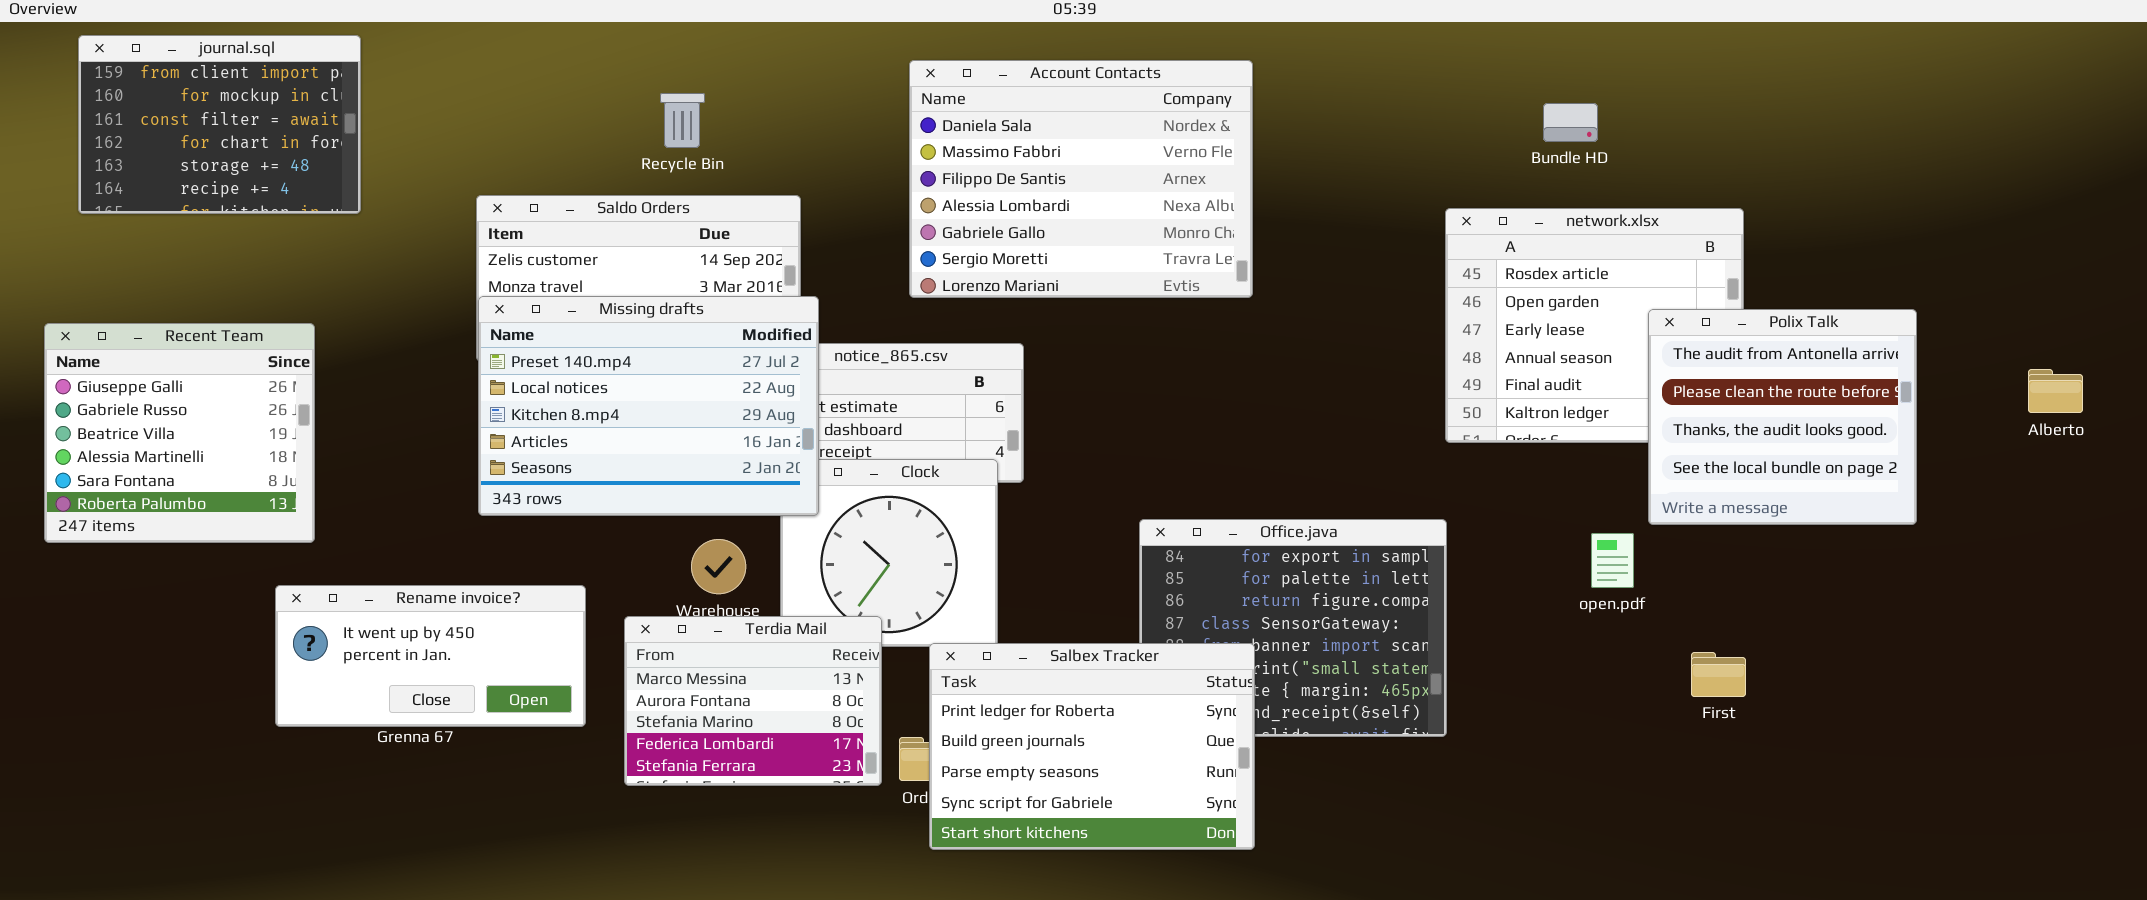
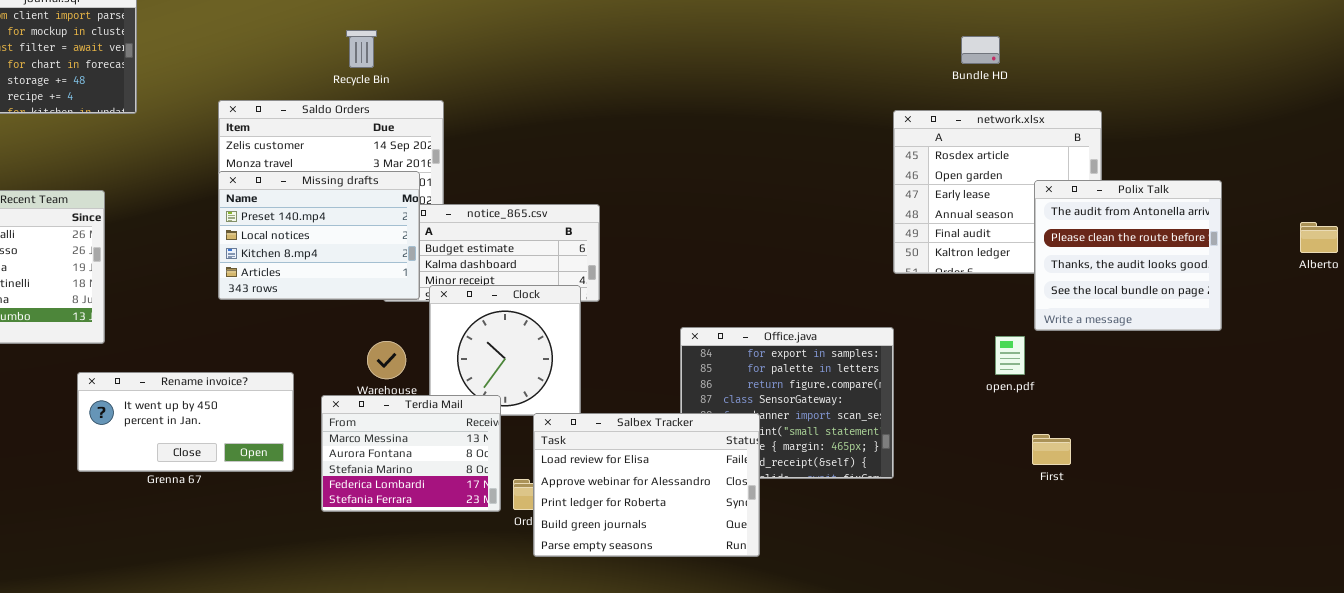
Account Contacts: [909,60,1253,298] -> none, closed
Missing drafts: [478,296,819,516] -> [218,171,420,300], resized
Salbex Tracker: [929,643,1255,850] -> [533,413,760,557], scrolled up 2 rows
First: [1691,652,1746,697] -> [1032,434,1071,465], moved

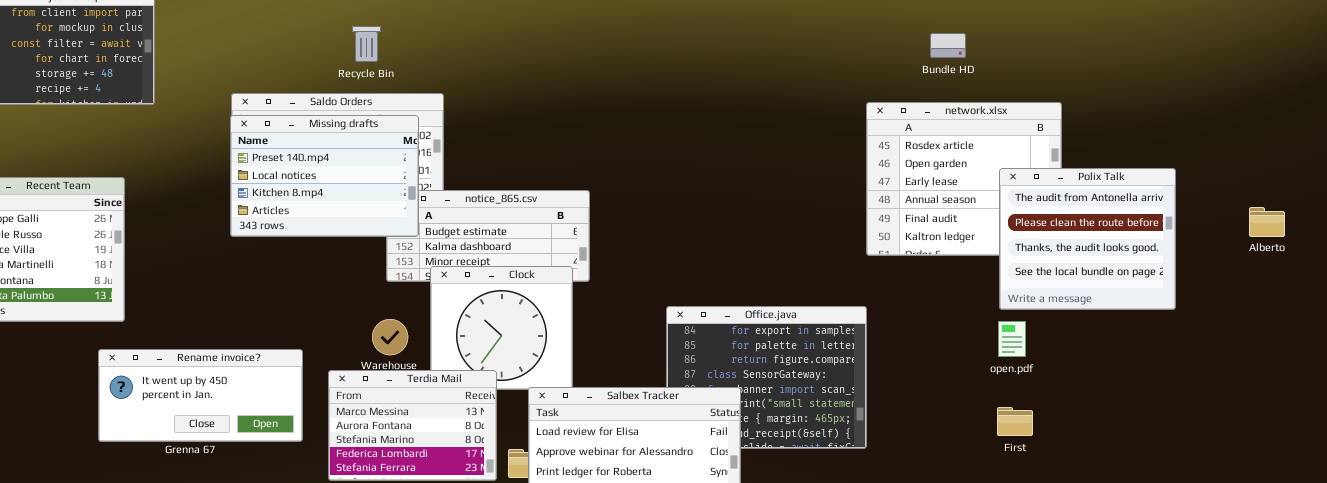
Missing drafts: [218,171,420,300] -> [230,115,419,237], moved
open.pdf: [995,336,1025,375] -> [998,321,1026,357], moved

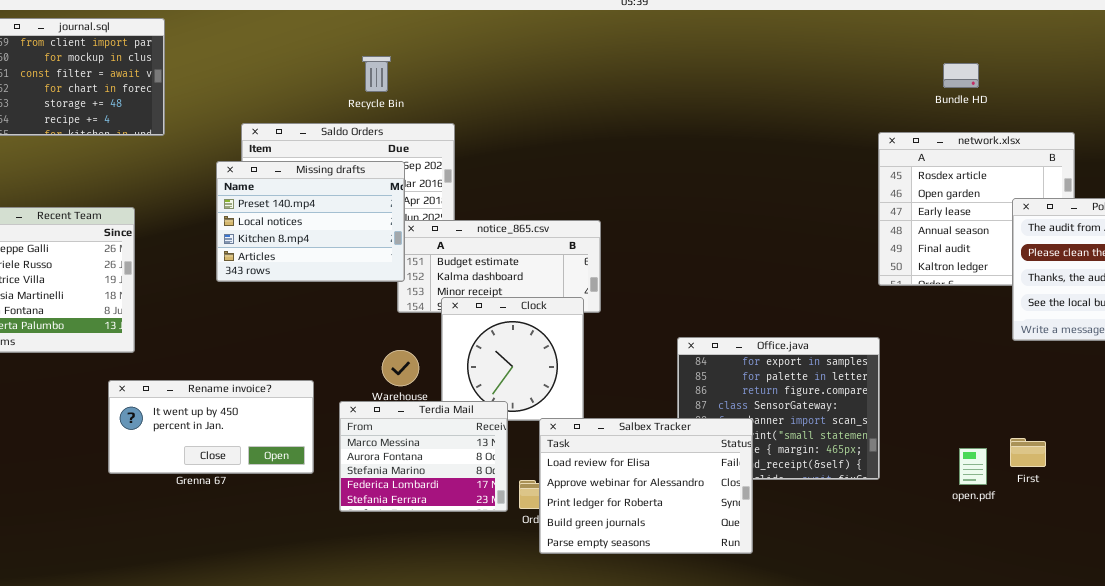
Missing drafts: [230,115,419,237] -> [216,161,405,282], moved
open.pdf: [998,321,1026,357] -> [959,448,987,485], moved

